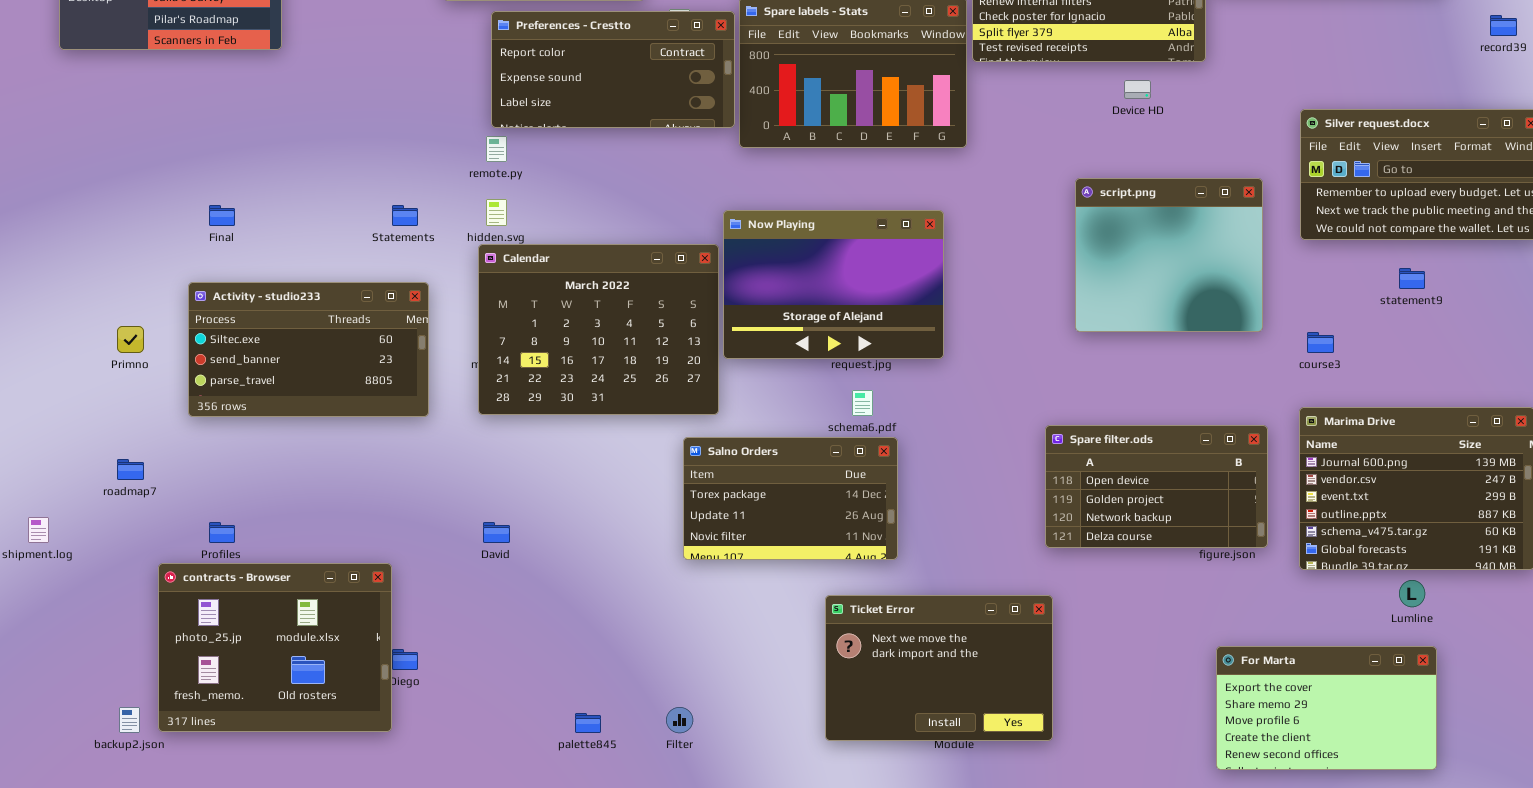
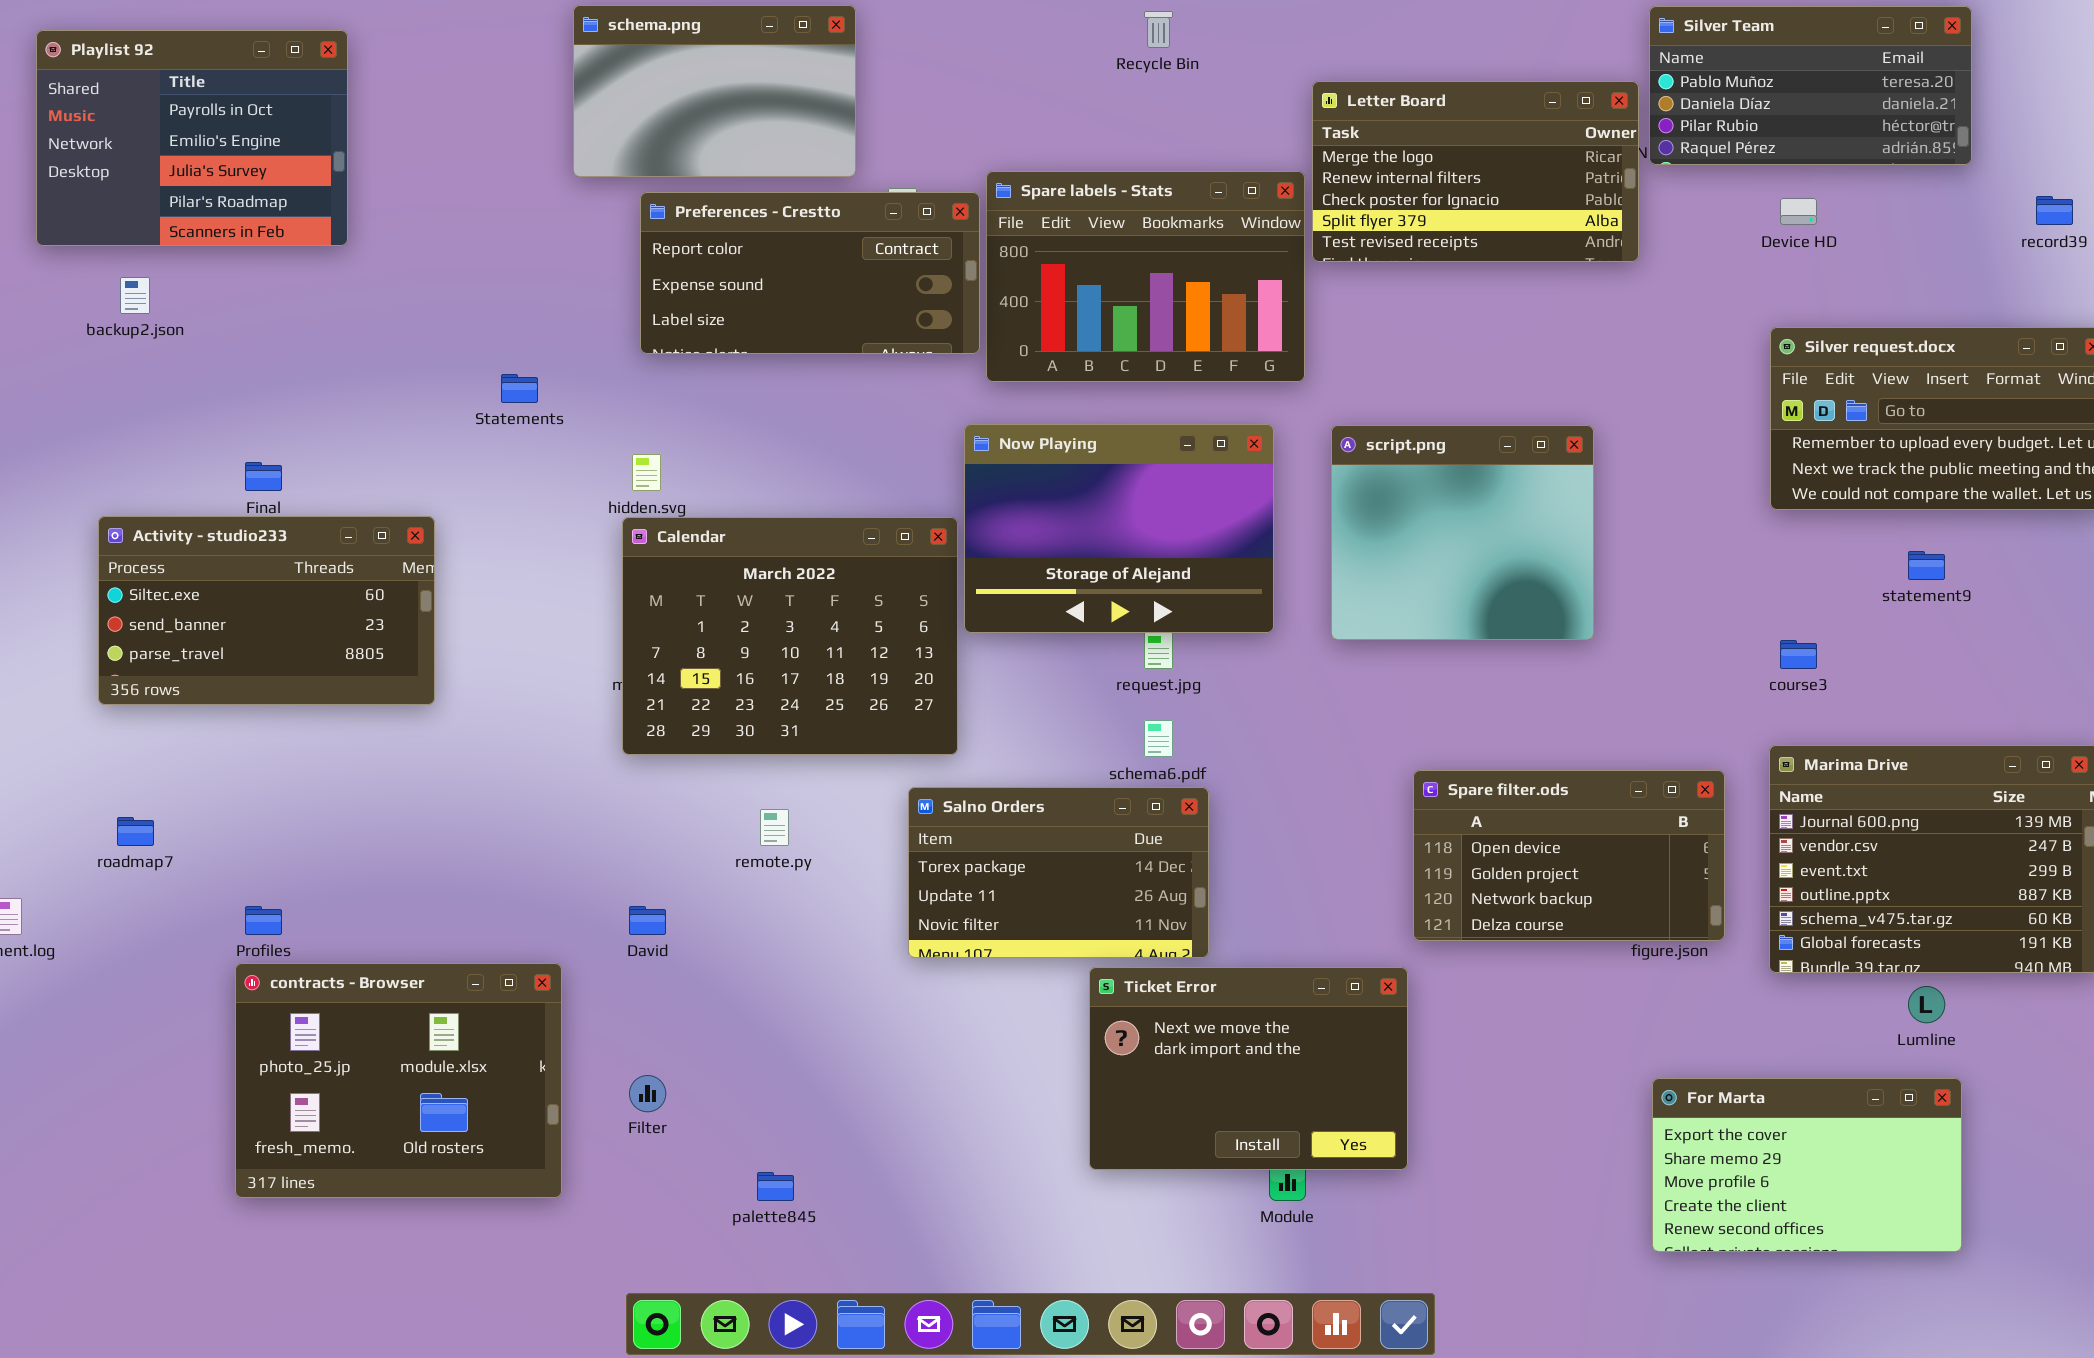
Device HD: [1124,80,1151,99] -> [1780,198,1817,225], moved
remote.py: [486,136,507,162] -> [760,809,789,846], moved
script.png: [1075,178,1263,332] -> [1331,425,1594,640], moved
Statements: [392,205,418,226] -> [501,374,538,403], moved
Now Playing: [723,210,944,359] -> [964,424,1274,633], moved
Activity - studio233: [188,282,429,417] -> [98,516,435,705], moved
contracts - Browser: [158,563,392,732] -> [235,963,562,1198], moved
Ticket Error: [825,595,1053,741] -> [1089,967,1408,1170], moved
backup2.json: [119,707,140,733] -> [120,277,150,314], moved
Filter: [666,707,693,733] -> [629,1075,666,1112], moved

